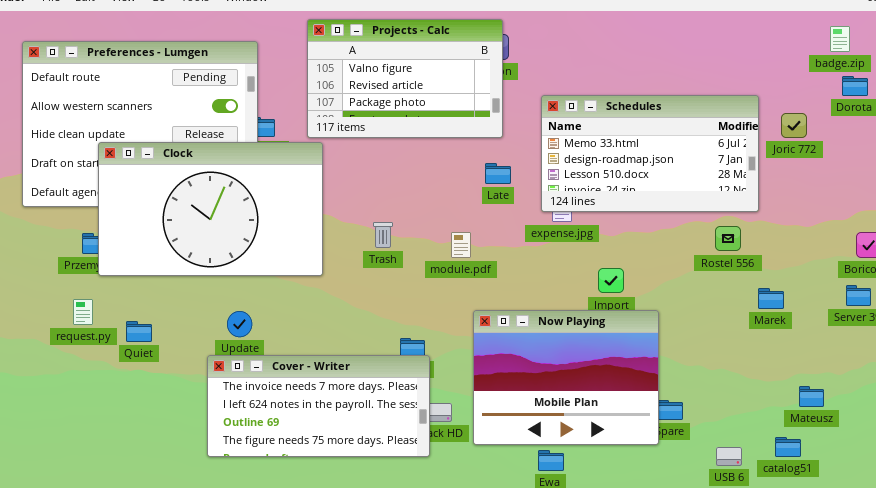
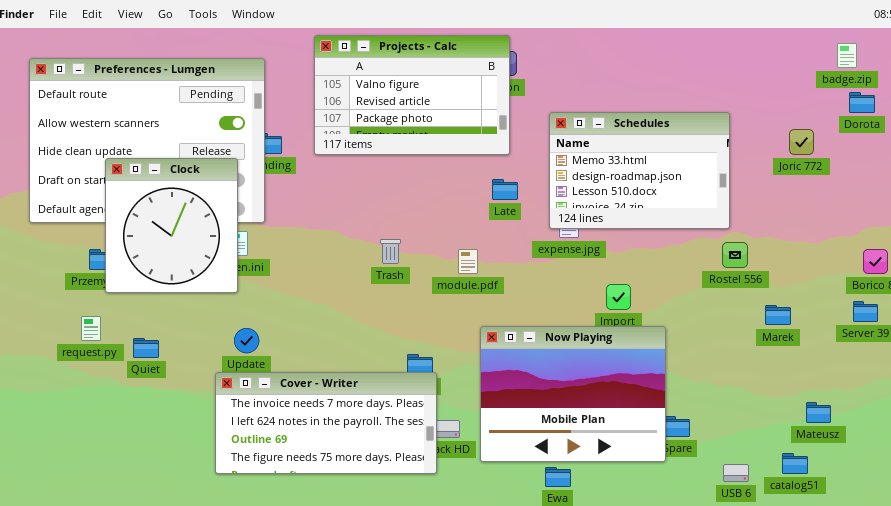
Schedules: [541,95,759,212] -> [549,112,730,229], resized
Clock: [98,142,323,276] -> [105,158,238,293], resized

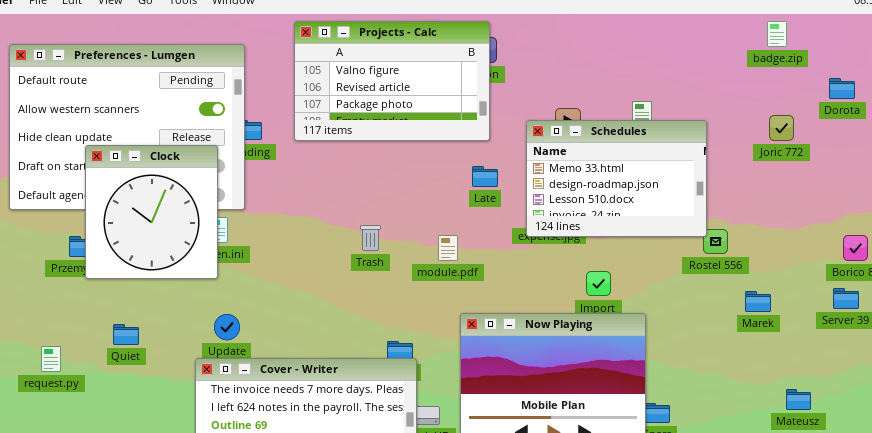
badge.zip: [837,43,857,68] -> [767,21,787,47], moved
Schedules: [549,112,730,229] -> [526,120,707,237], moved
request.py: [81,316,101,341] -> [41,346,61,372], moved

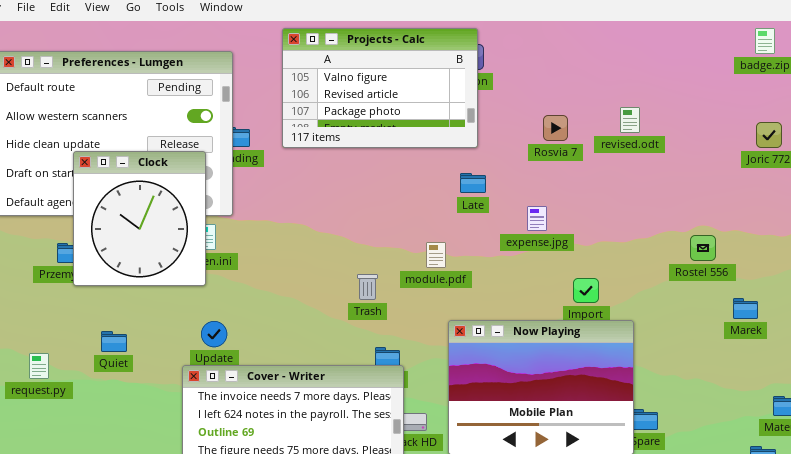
Schedules: [526,120,707,237] -> none, closed
Trash: [360,225,381,251] -> [357,274,378,300], moved

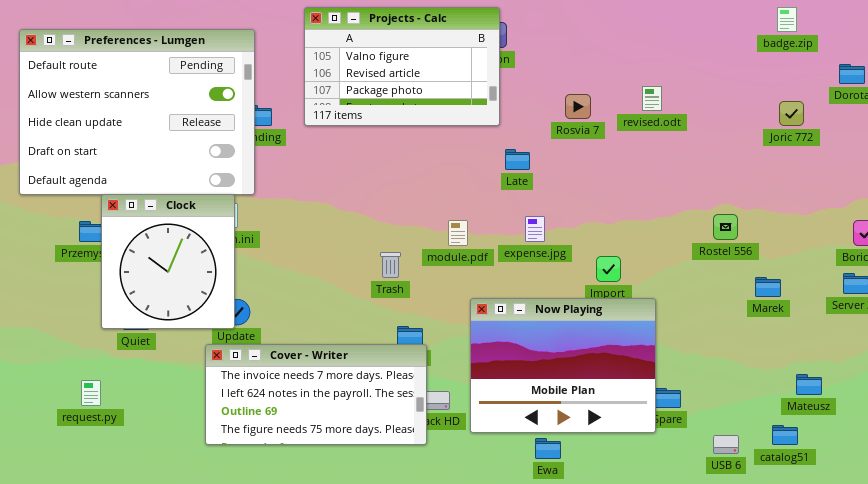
Clock: [73,151,206,286] -> [101,194,235,329], moved
Late: [460,173,486,193] -> [505,149,530,170], moved
expense.jpg: [527,206,547,231] -> [525,216,545,242], moved
request.py: [29,353,49,379] -> [81,380,101,406], moved

